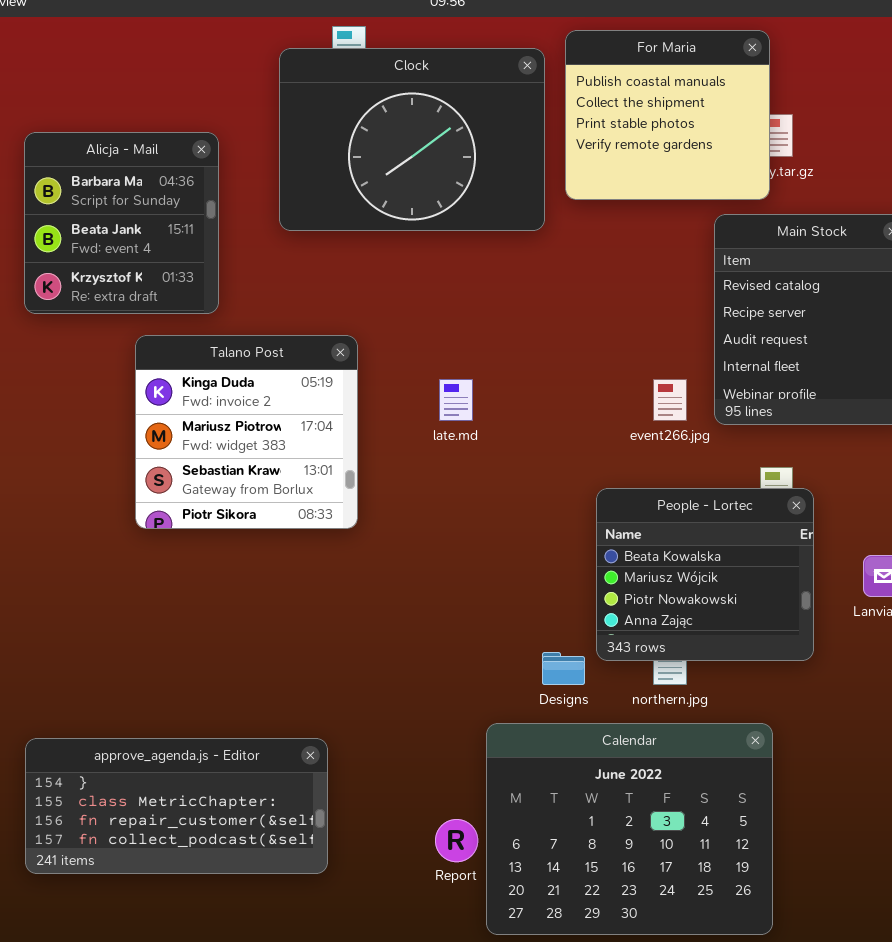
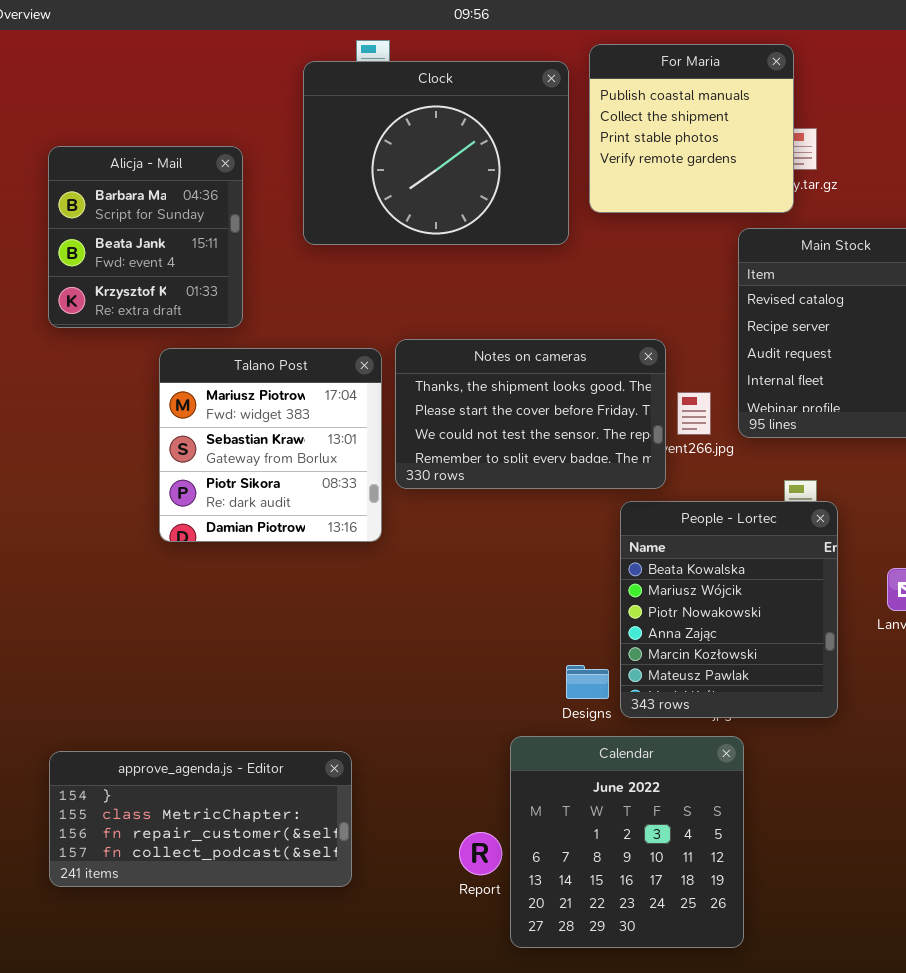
Notes on cameras: none -> [395,339,666,489], opened
Talano Post: [135,335,358,529] -> [159,348,382,542], scrolled down 1 row
People - Lortec: [596,488,814,661] -> [620,501,838,718], resized
Calendar: [486,723,773,935] -> [510,736,744,948], resized

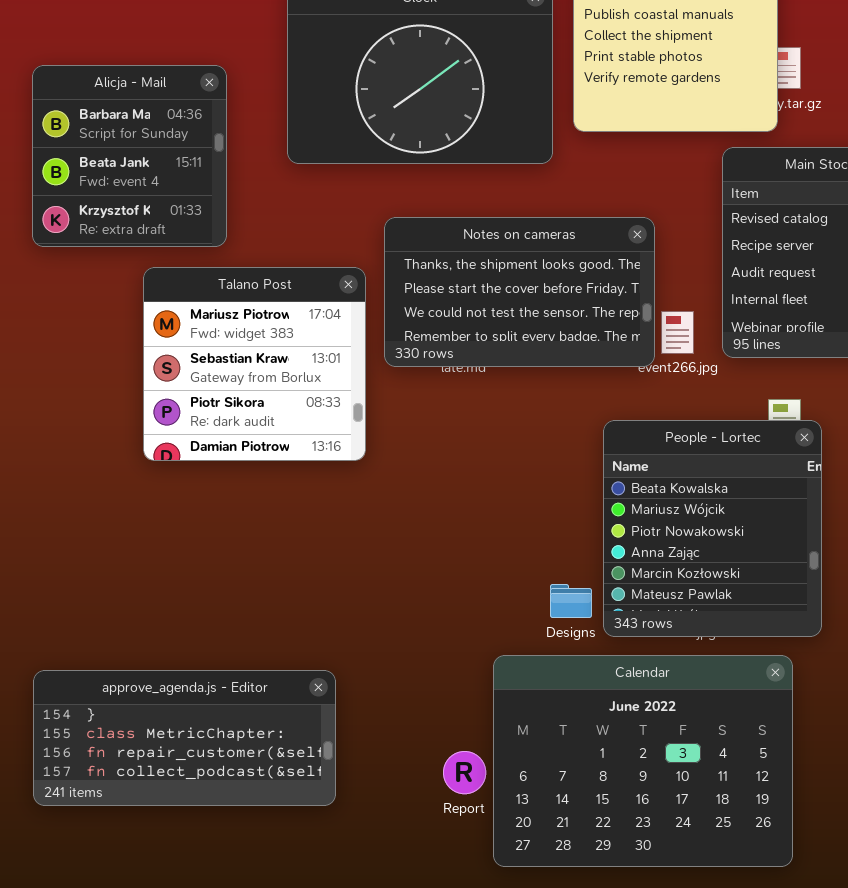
Notes on cameras: [395,339,666,489] -> [384,217,655,367], moved
Calendar: [510,736,744,948] -> [493,655,793,867], resized

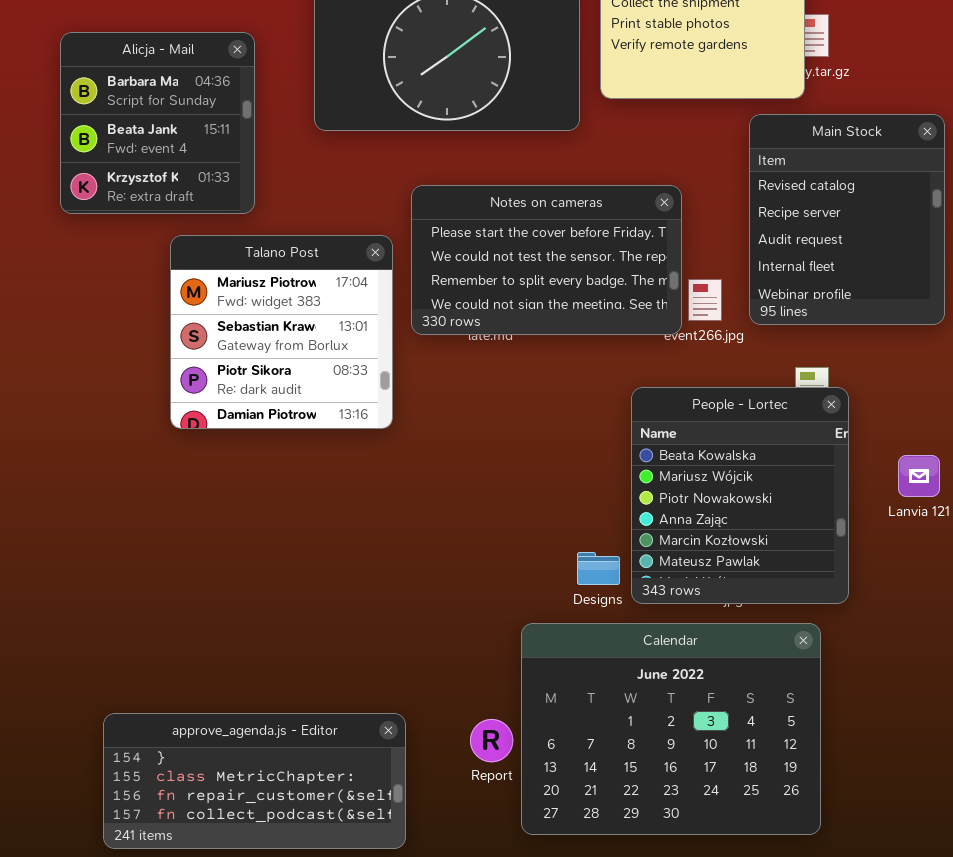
Notes on cameras: [384,217,655,367] -> [411,185,682,335], scrolled down 1 row
approve_agenda.js - Editor: [33,670,336,806] -> [103,713,406,849], moved

